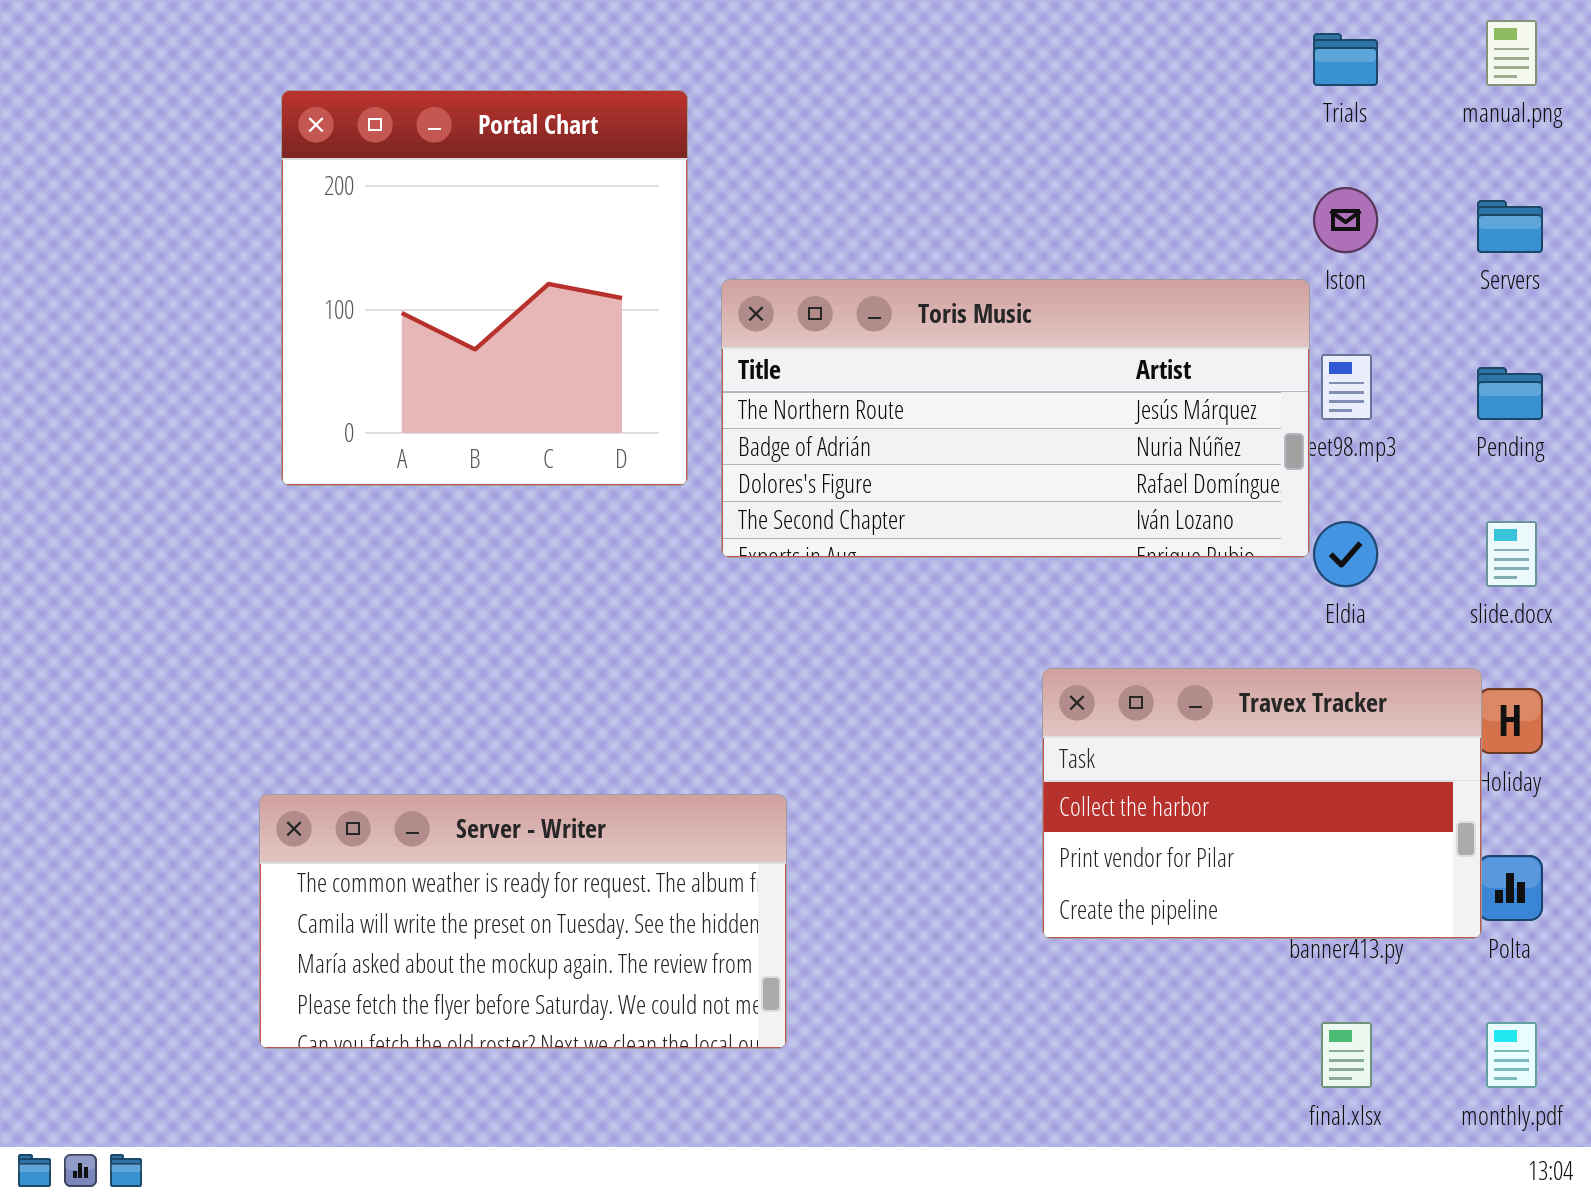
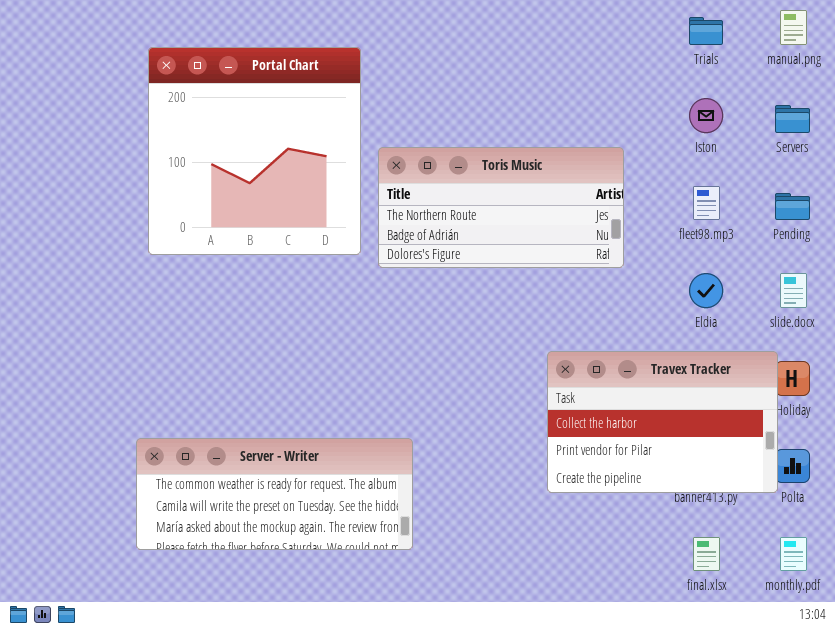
Toris Music: [721,279,1310,558] -> [378,147,624,268], resized
Server - Writer: [259,794,787,1049] -> [136,438,413,550], resized

